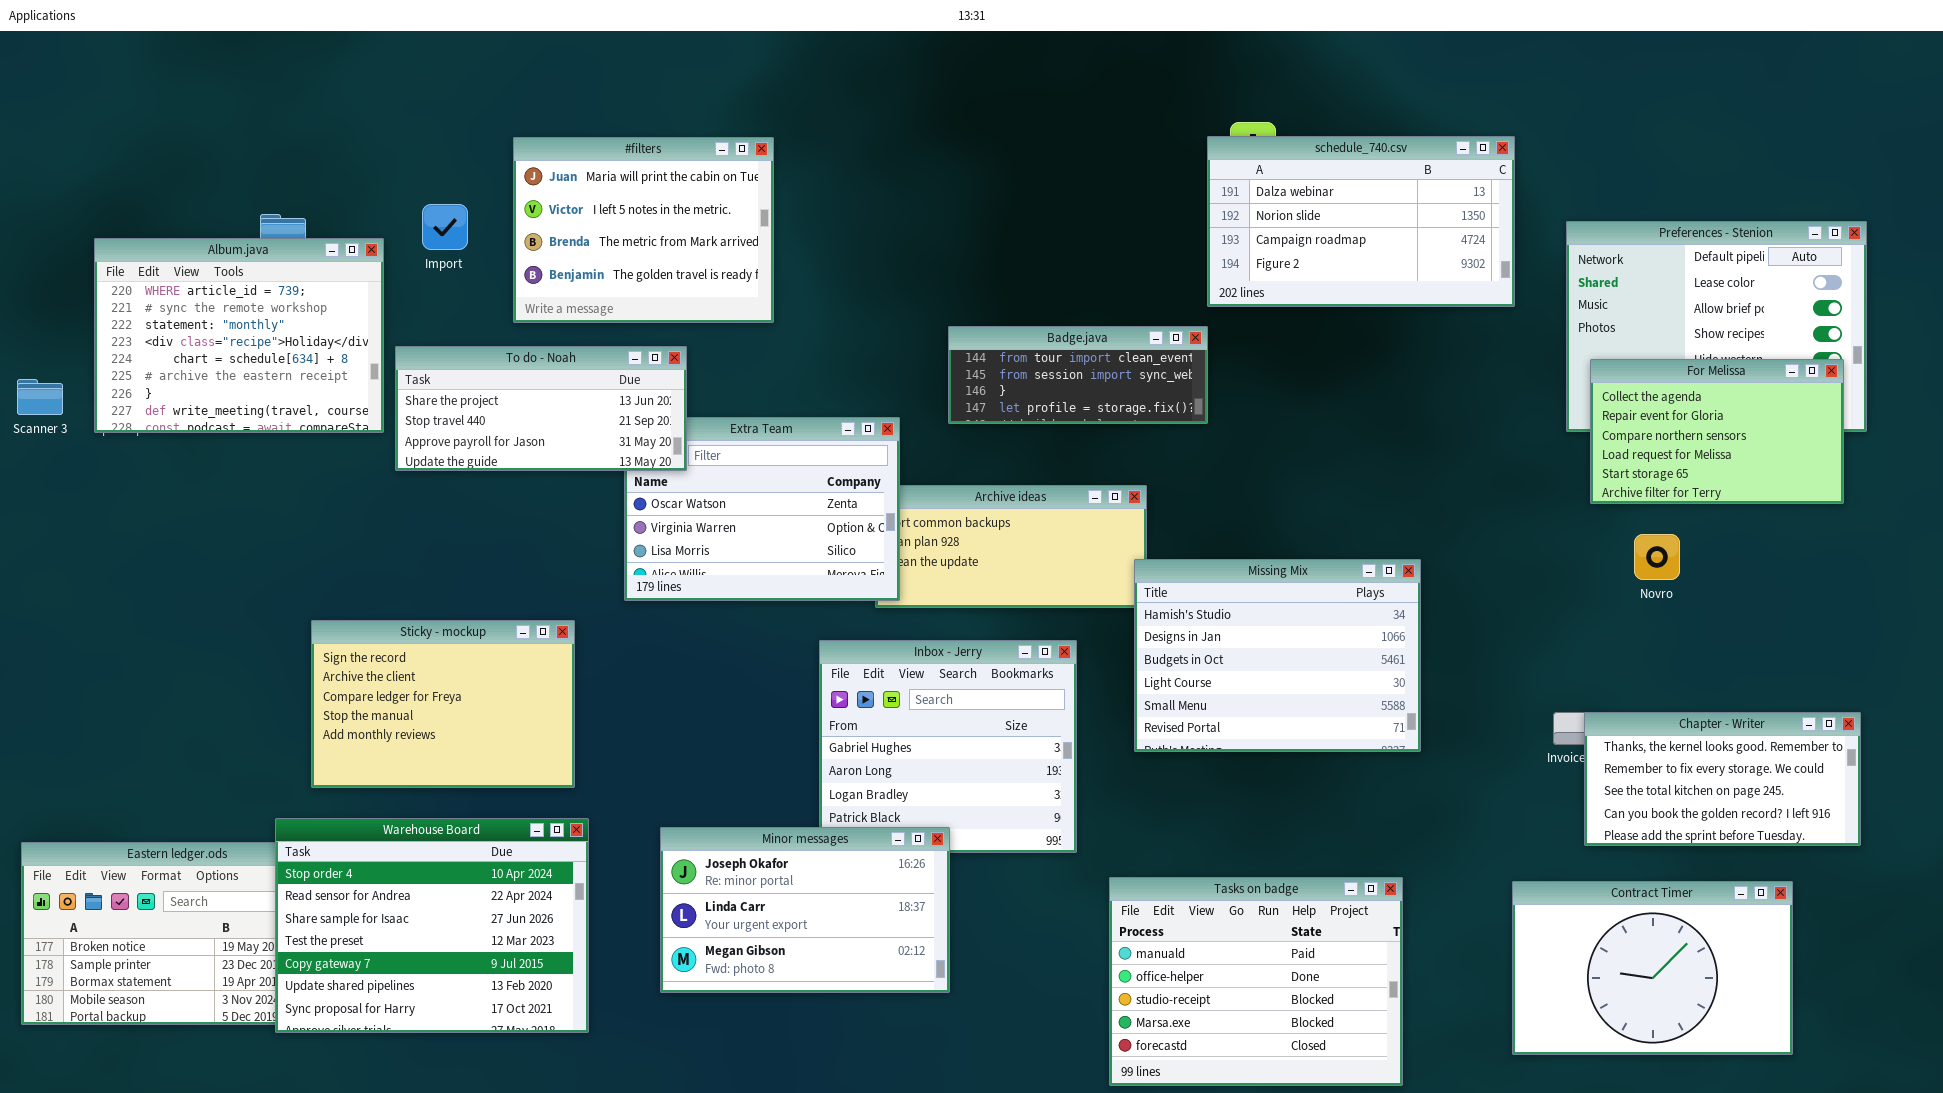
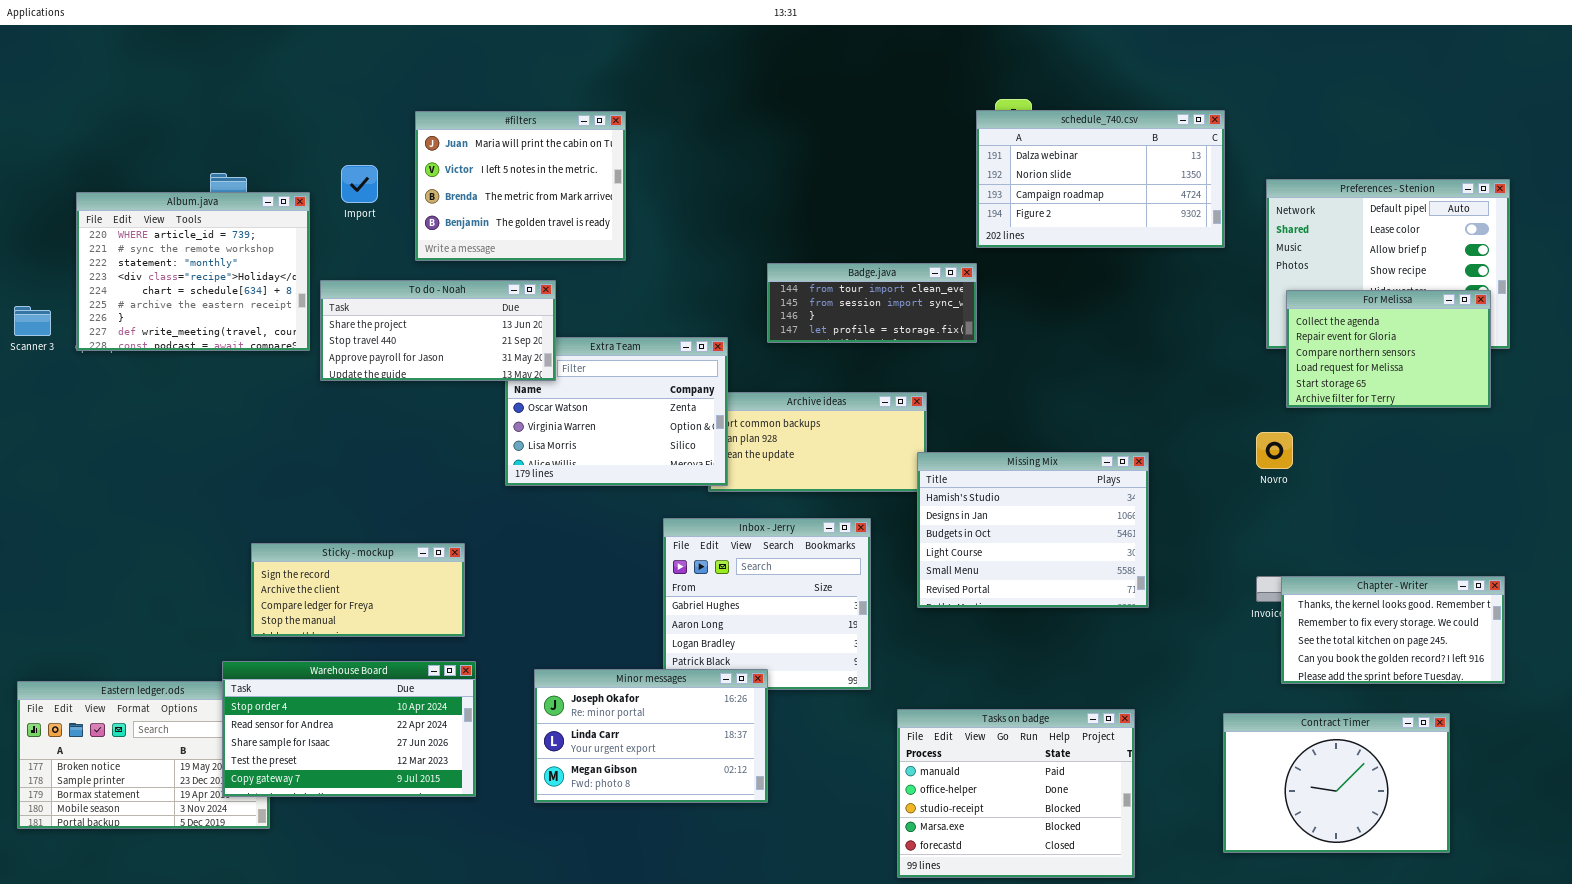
Novro: [1634,534,1680,580] -> [1256,432,1293,469], moved
Sticky - mockup: [311,620,575,788] -> [251,543,465,637], resized
Warehouse Board: [275,818,589,1033] -> [222,661,476,797], resized

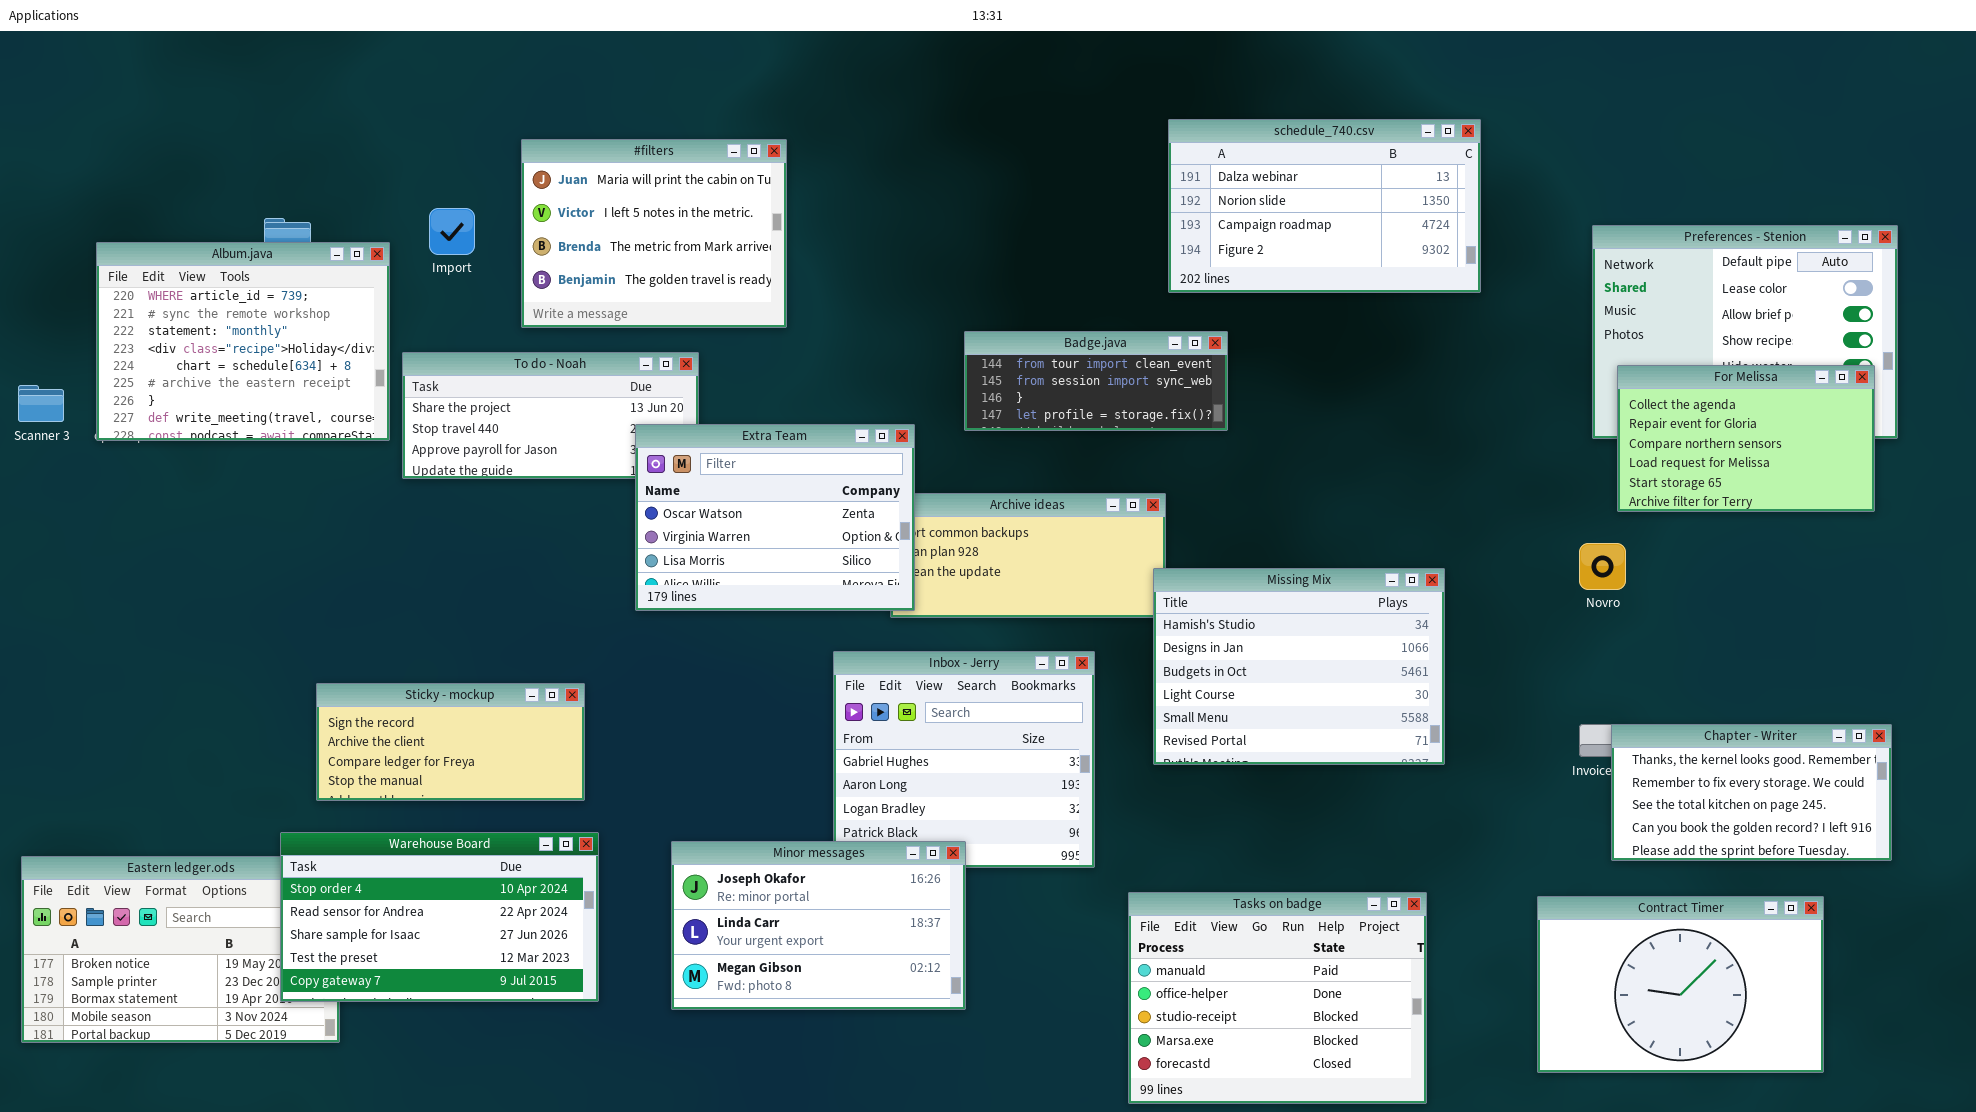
schedule_740.csv: [976,110,1225,248] -> [1168,119,1481,293], moved
Extra Team: [505,337,728,486] -> [635,424,915,611], raised

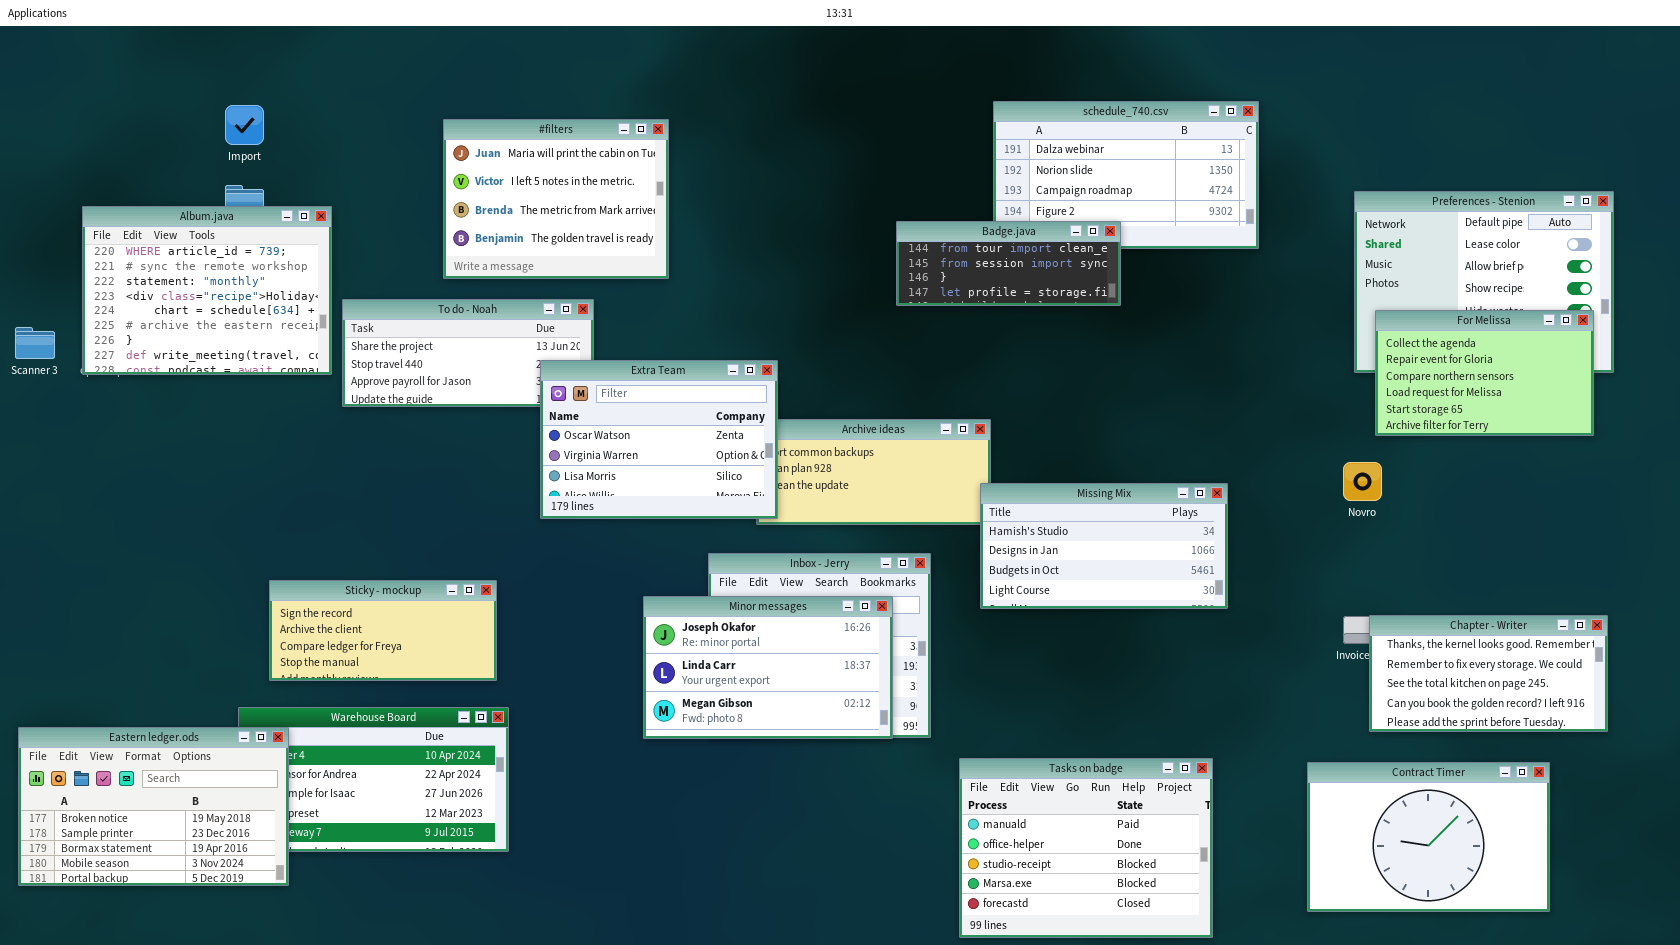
Import: [429,208,475,255] -> [225,105,264,145], moved
Badge.java: [964,331,1228,431] -> [896,221,1121,306], moved
Missing Mix: [1153,568,1445,765] -> [980,483,1228,609], resized
Minor messages: [671,841,966,1010] -> [643,596,893,739], moved
Eastern ledger.ods: [21,856,340,1043] -> [18,727,289,886], raised

